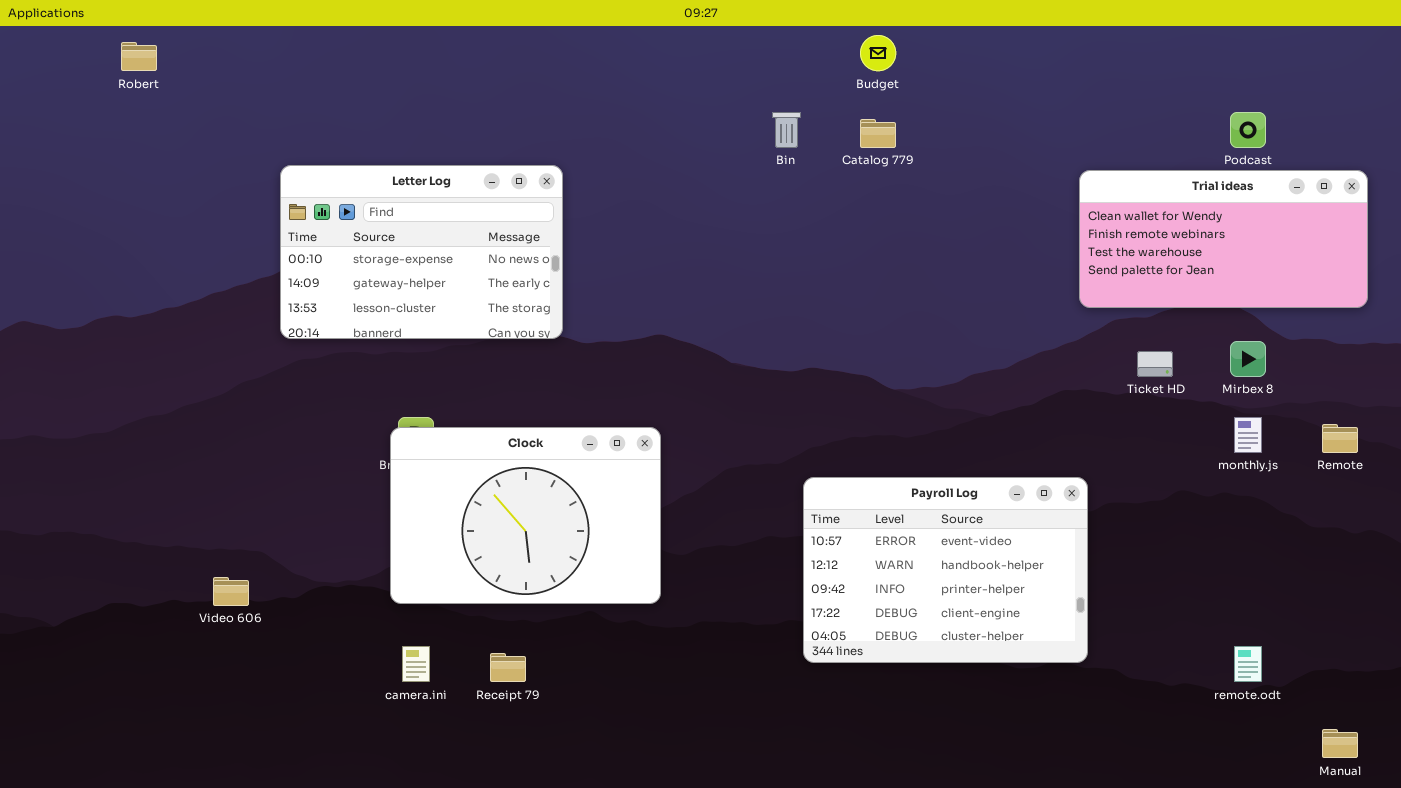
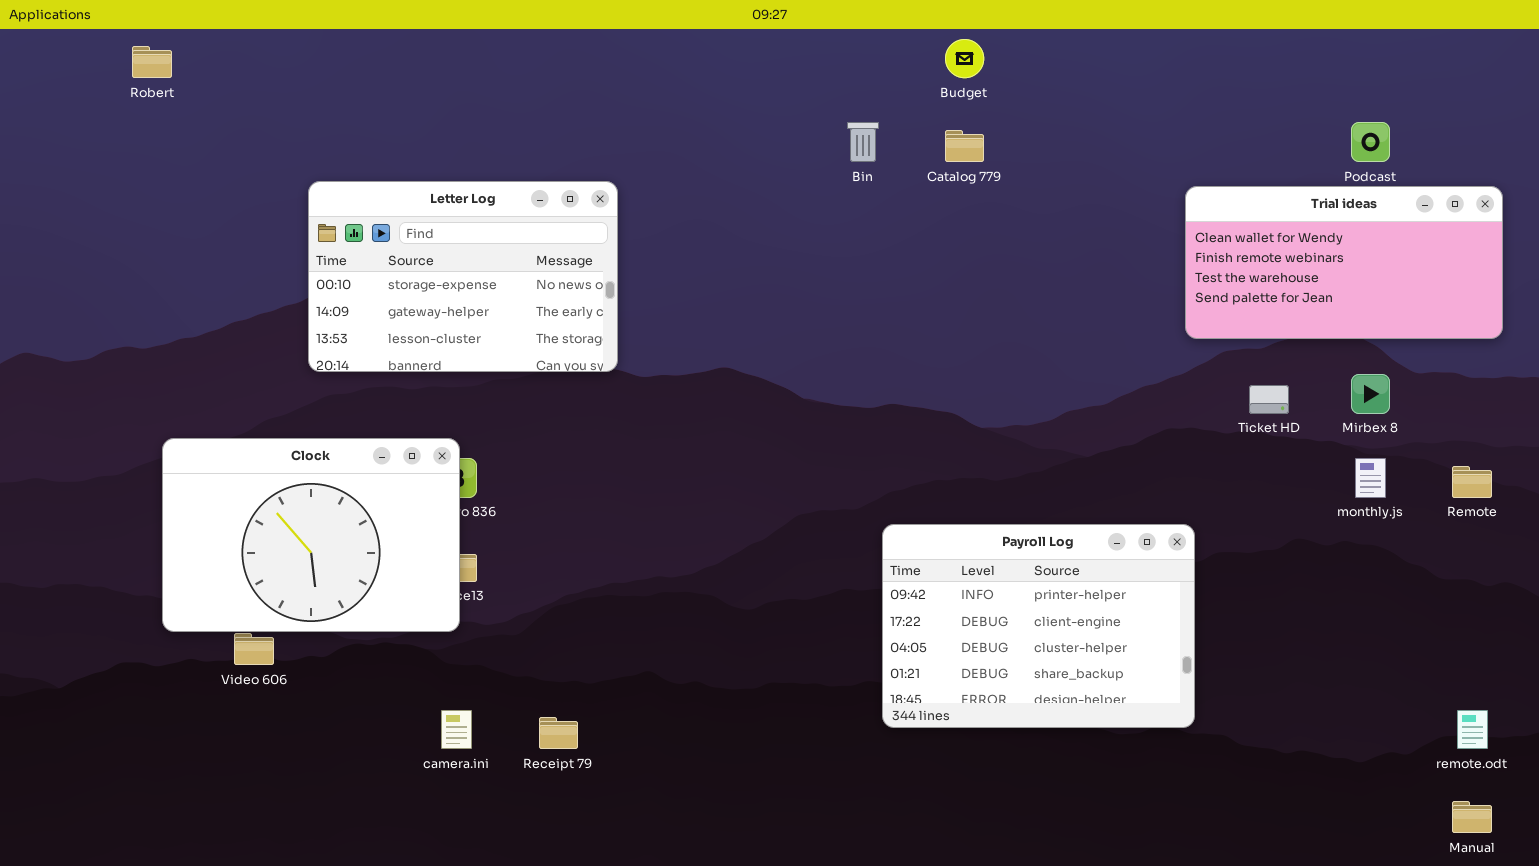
Clock: [390,427,661,604] -> [162,438,460,632], moved
Payroll Log: [803,477,1088,663] -> [882,524,1195,728], scrolled down 2 rows
remote.odt: [1234,646,1262,682] -> [1457,710,1488,749], moved

